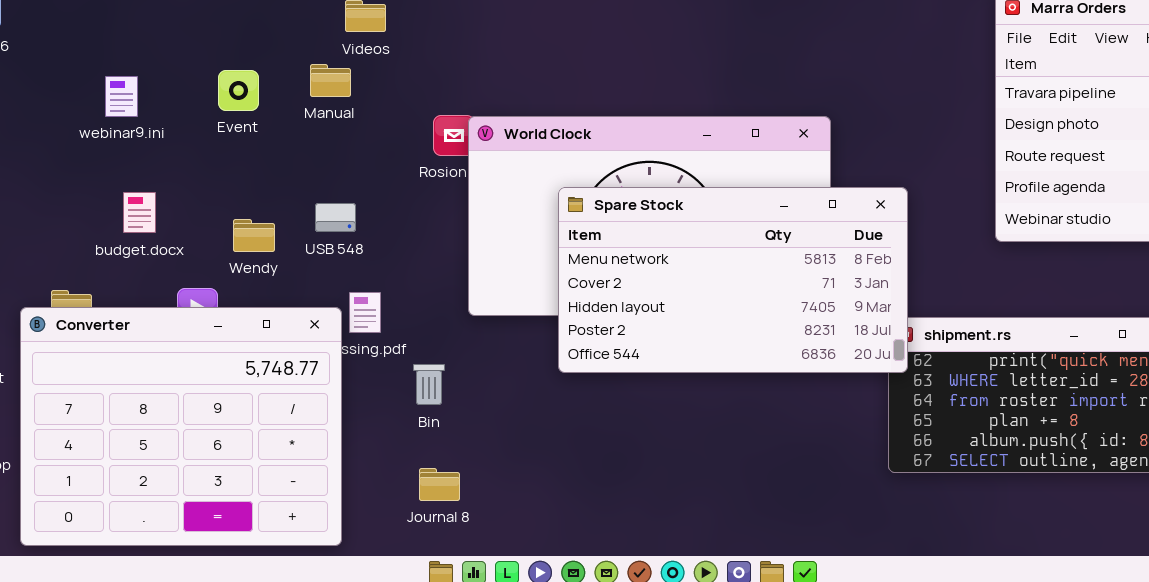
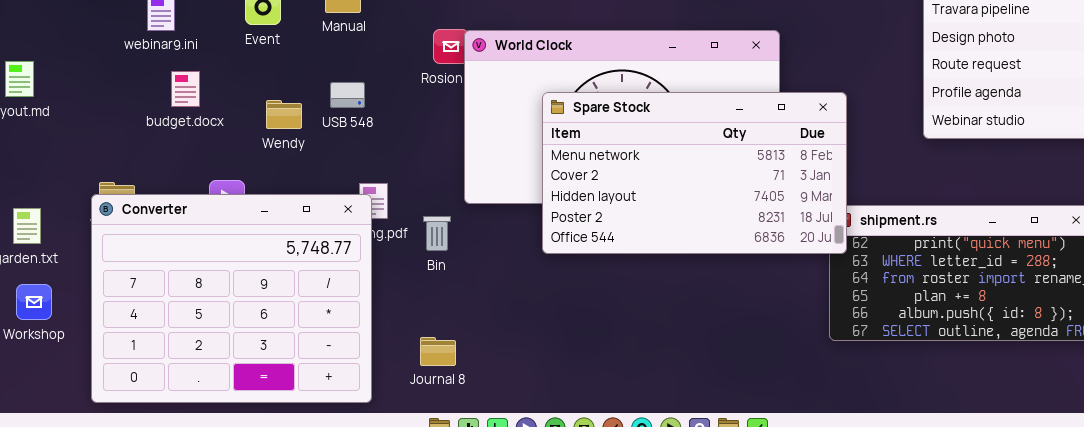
budget.docx: [123,192,156,233] -> [171,71,200,107], moved
USB 548: [315,203,356,232] -> [330,82,365,108], moved
Wendy: [233,219,275,252] -> [266,100,302,129], moved
Converter: [20,307,342,546] -> [91,194,372,403], moved
Bin: [413,364,445,405] -> [423,216,451,251], moved

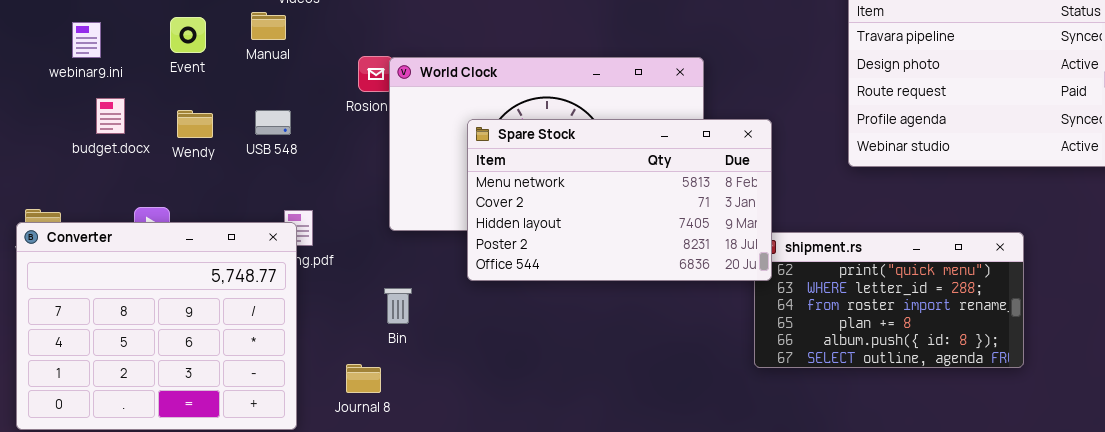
Wendy: [266,100,302,129] -> [177,110,213,138], moved
Bin: [423,216,451,251] -> [384,288,412,324], moved

